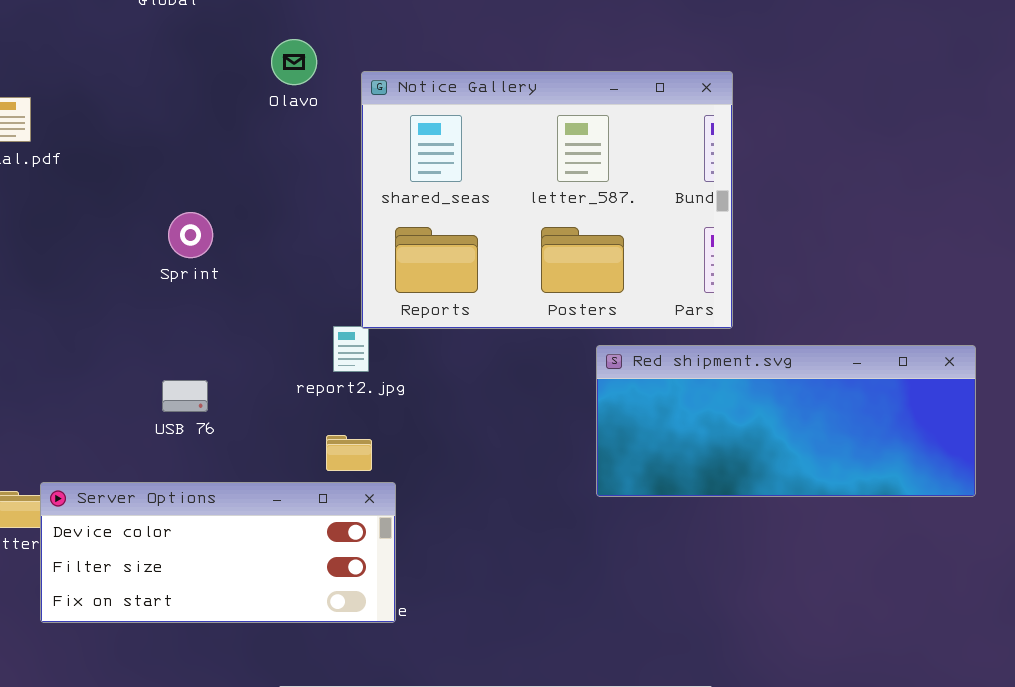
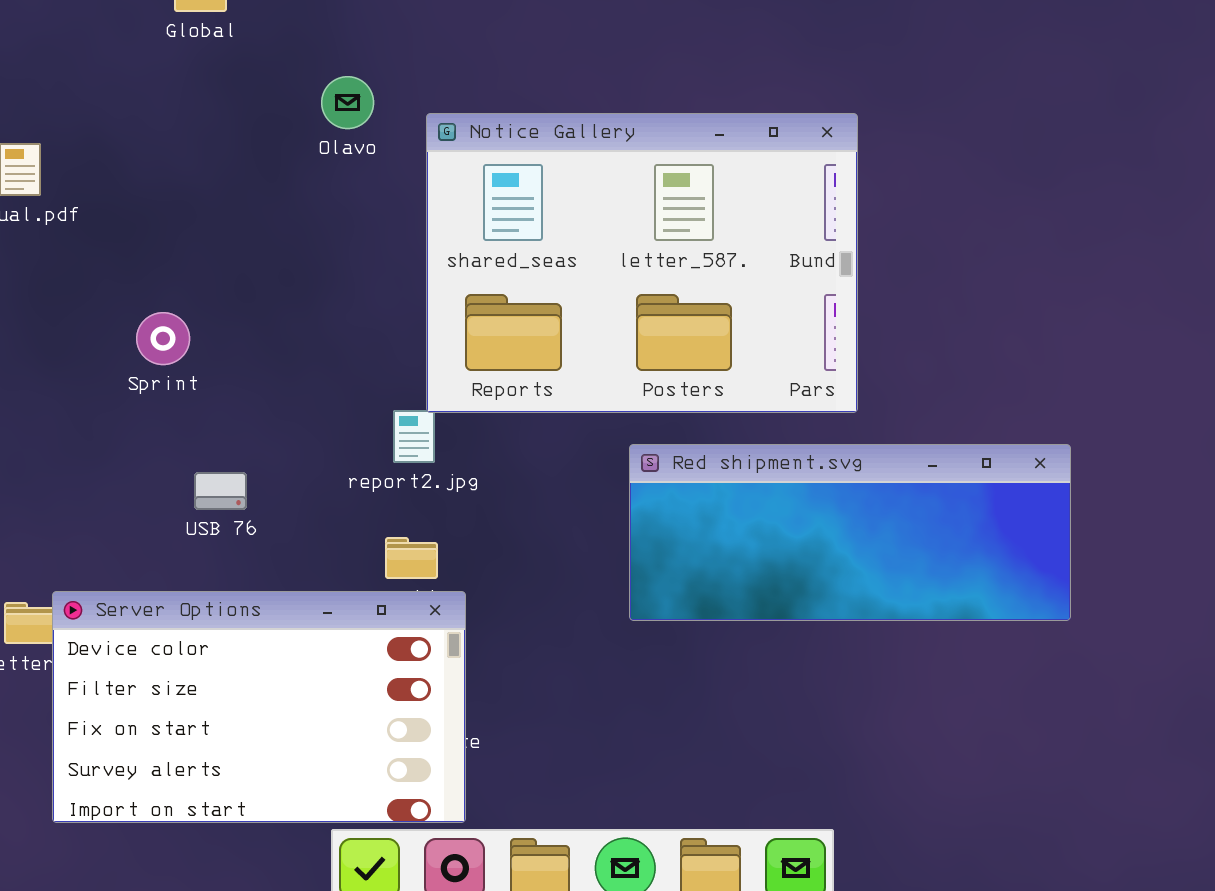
Sprint: [168,212,213,258] -> [136,312,190,365], moved
Red shipment.svg: [596,345,976,497] -> [629,444,1071,621], moved
Server Options: [40,482,396,623] -> [52,591,466,823], resized

